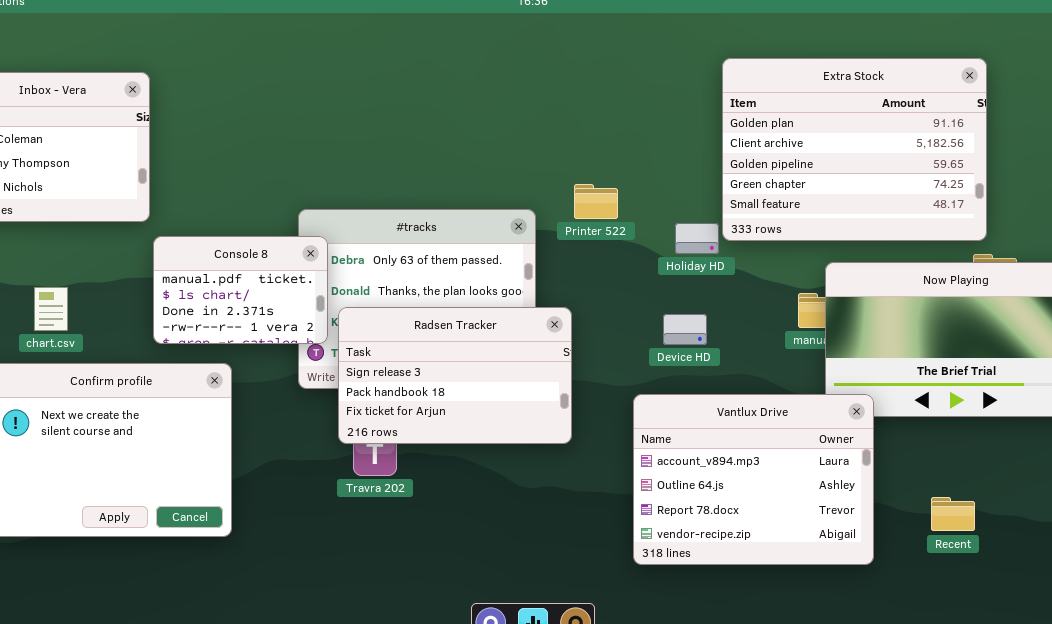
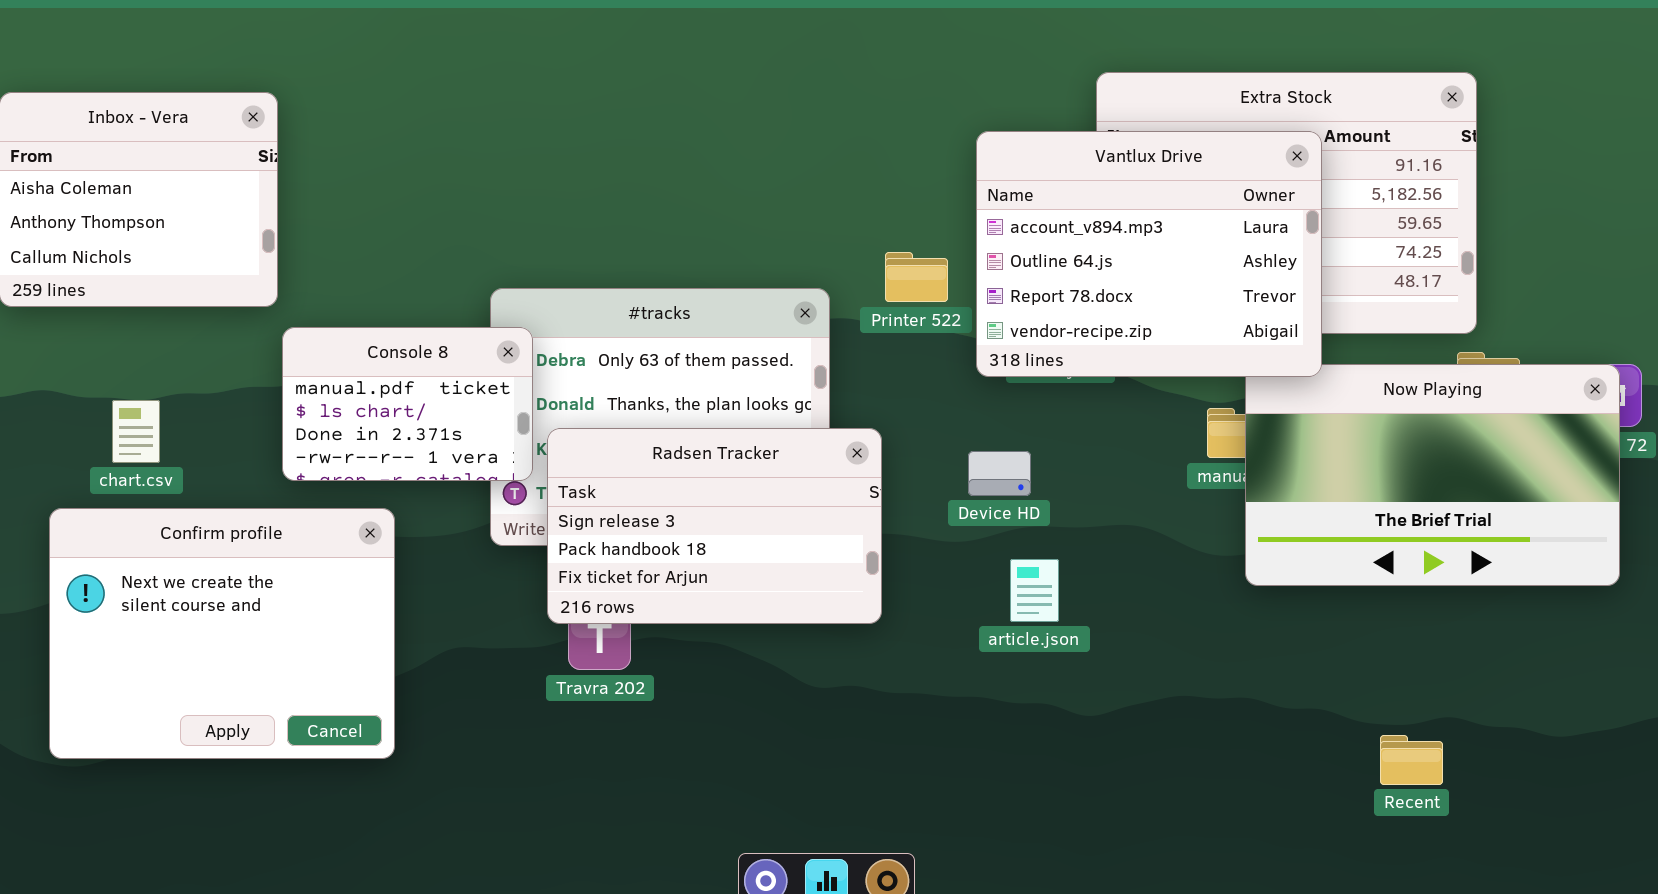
Device HD: [663,314,707,345] -> [968,451,1031,496], moved
Vantlux Drive: [633,394,874,565] -> [976,131,1322,377], moved
Recent: [931,497,975,531] -> [1380,735,1443,785], moved

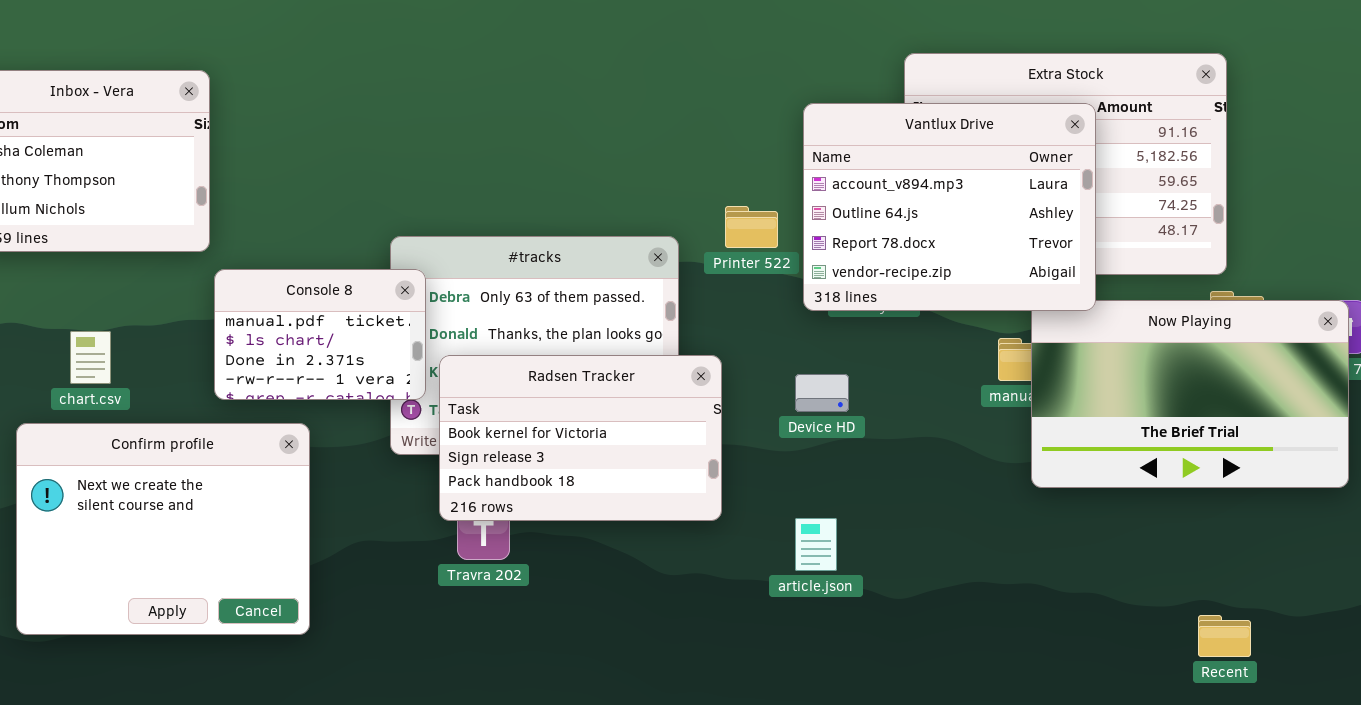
Radsen Tracker: [547,428,882,624] -> [439,355,722,521], scrolled up 1 row
article.json: [1010,559,1059,622] -> [795,518,837,571], moved
Recent: [1380,735,1443,785] -> [1198,615,1251,657], moved

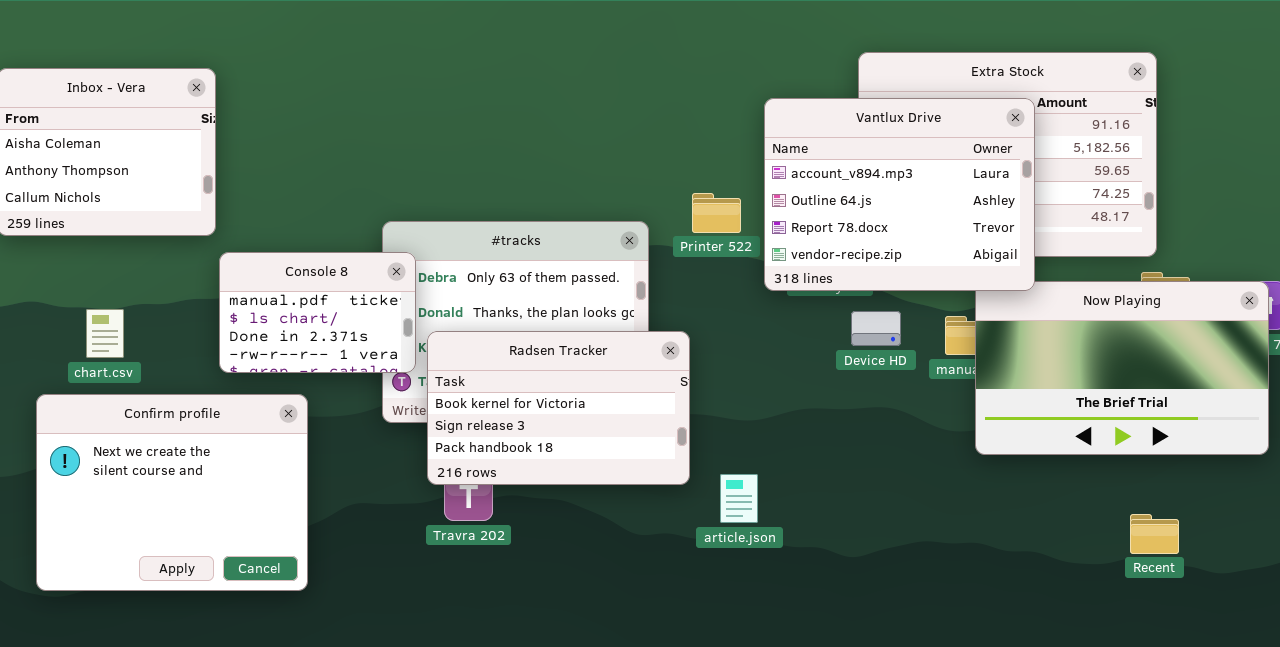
Device HD: [795,374,849,412] -> [851,311,901,346], moved
article.json: [795,518,837,571] -> [720,474,758,523], moved
Recent: [1198,615,1251,657] -> [1130,514,1179,554], moved

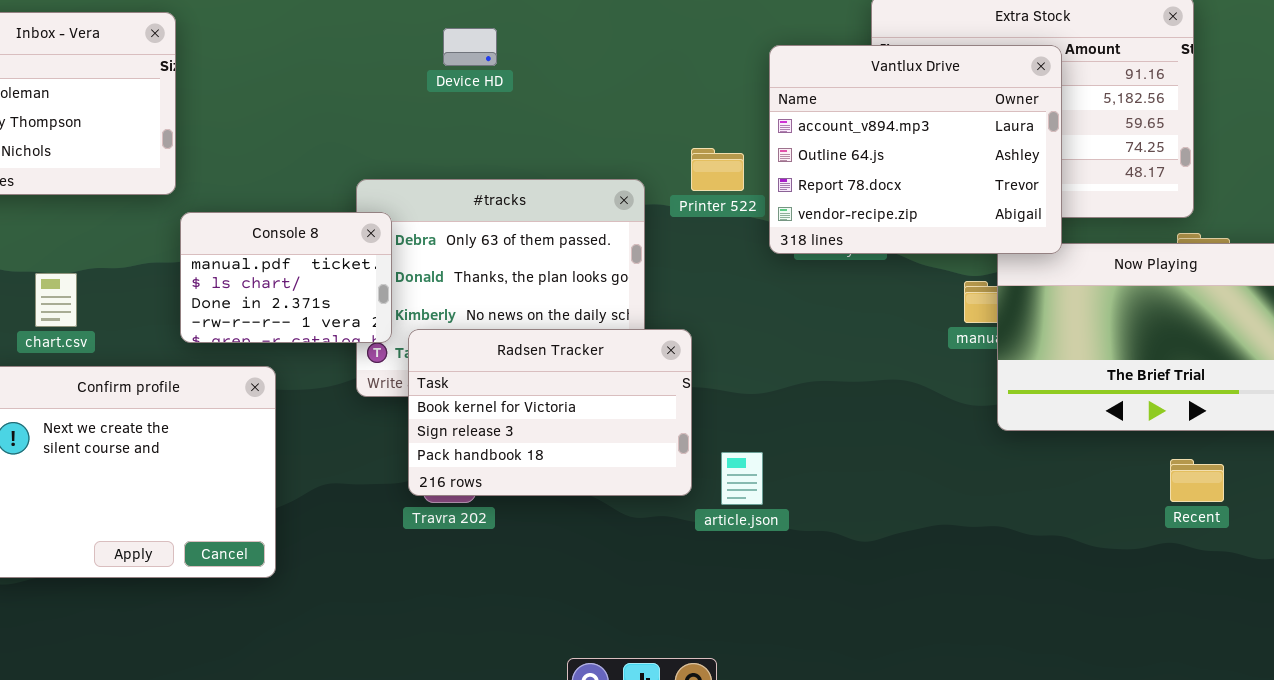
Device HD: [851,311,901,346] -> [443,28,497,66], moved
Radsen Tracker: [427,331,690,485] -> [408,329,692,496], moved
Recent: [1130,514,1179,554] -> [1170,459,1224,502], moved

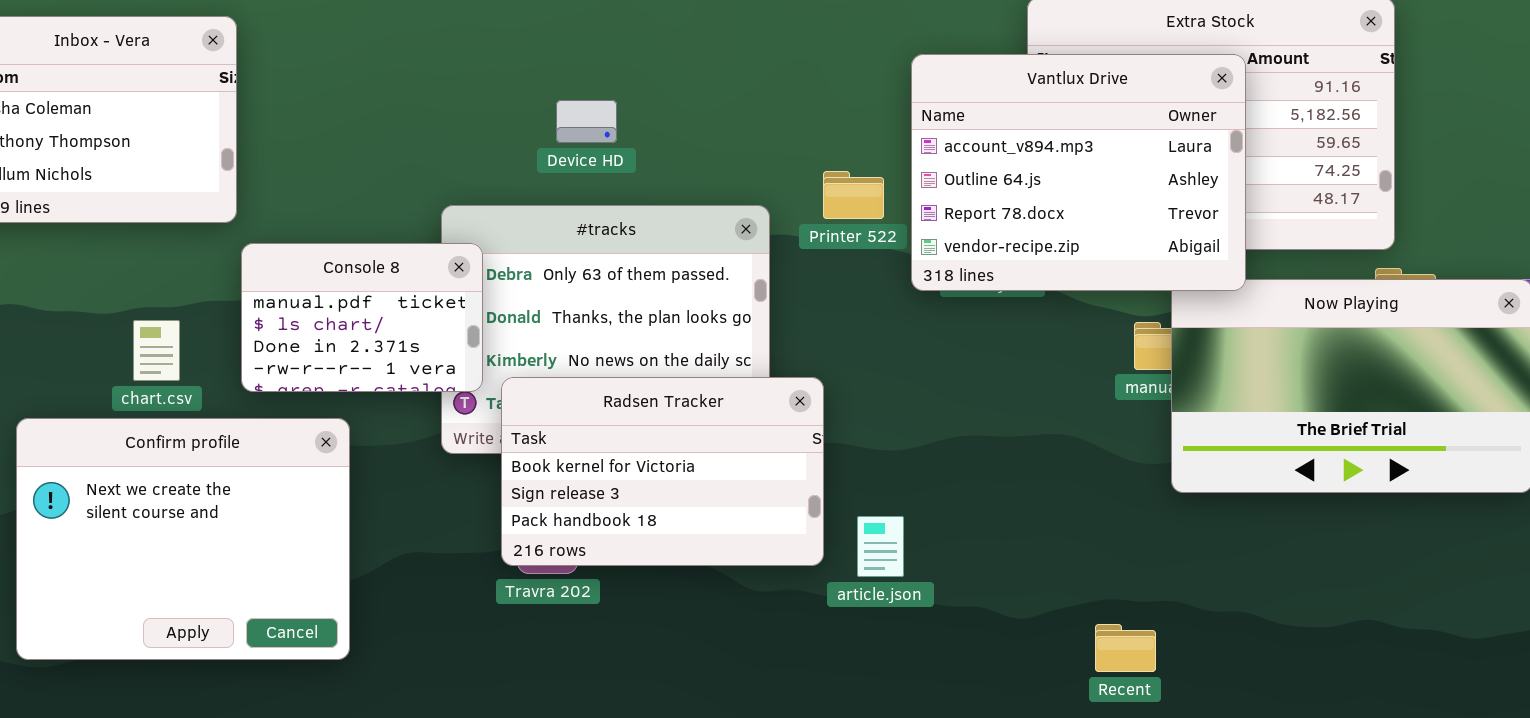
Device HD: [443,28,497,66] -> [556,100,617,143], moved
chart.csv: [35,273,77,327] -> [133,320,180,381], moved
Recent: [1170,459,1224,502] -> [1095,624,1156,672], moved

